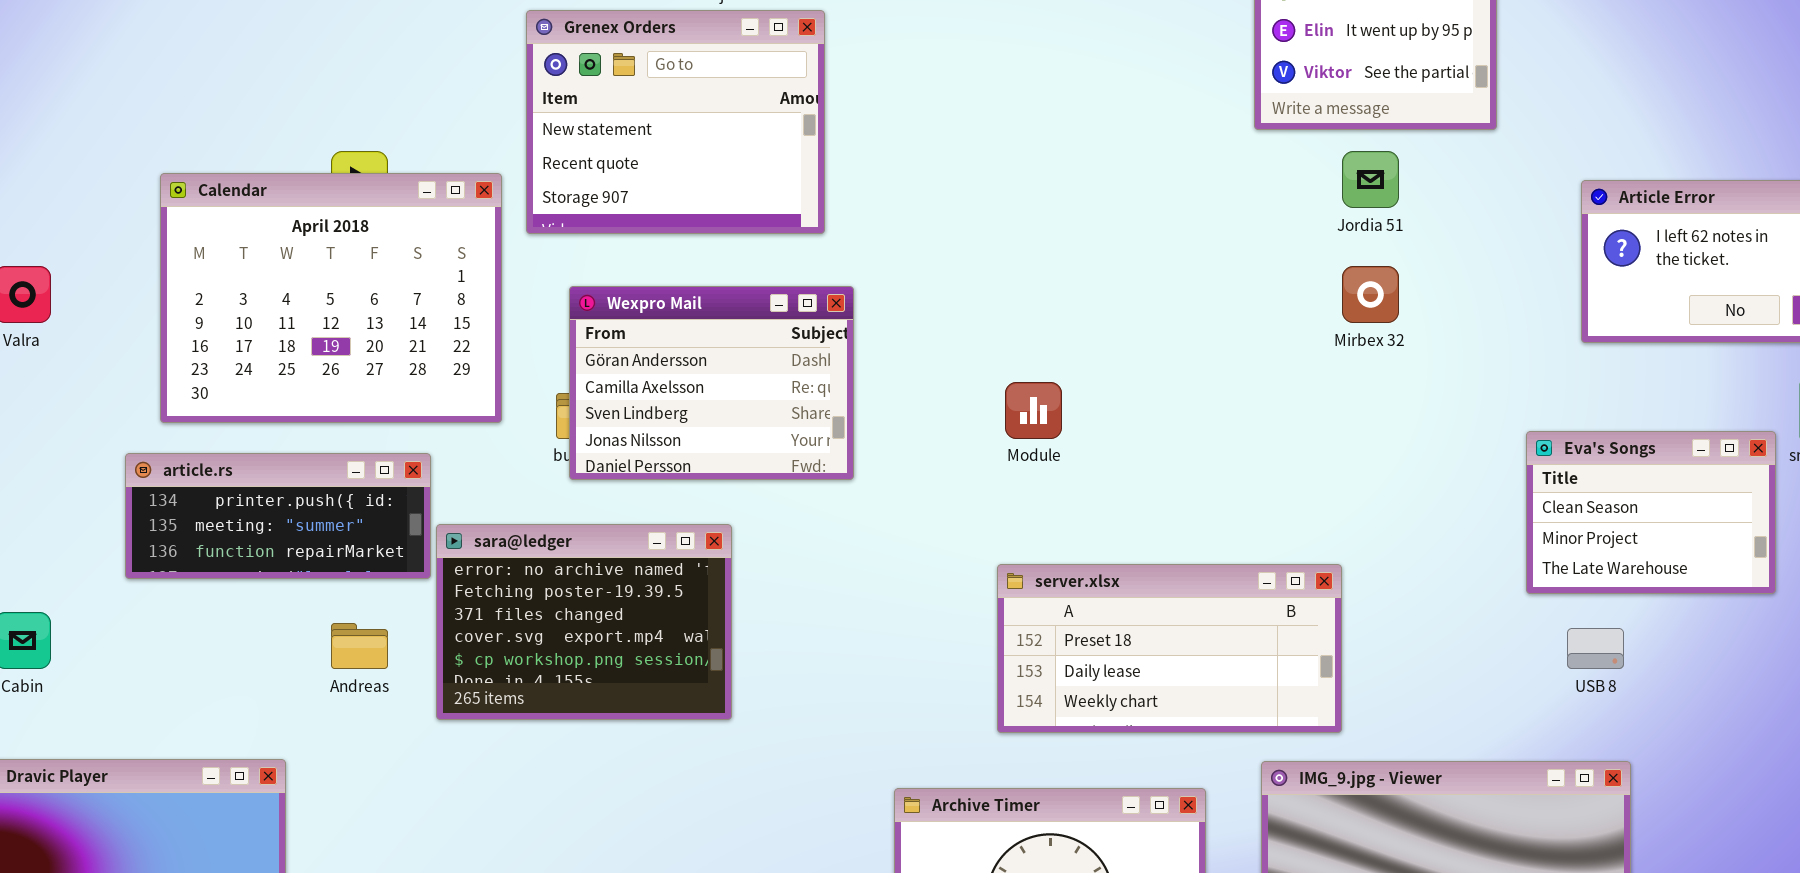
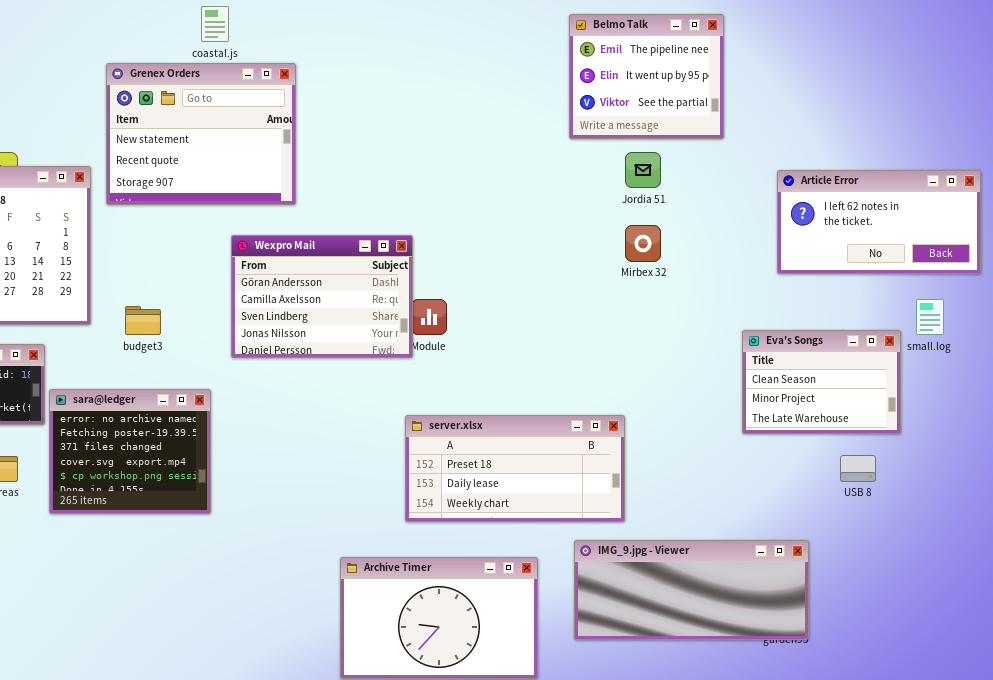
Wexpro Mail: [569,286,854,480] -> [231,235,413,358], moved
sara@ledger: [436,524,732,720] -> [49,389,211,514], resized
USB 8: [1567,628,1624,669] -> [840,455,876,482], moved

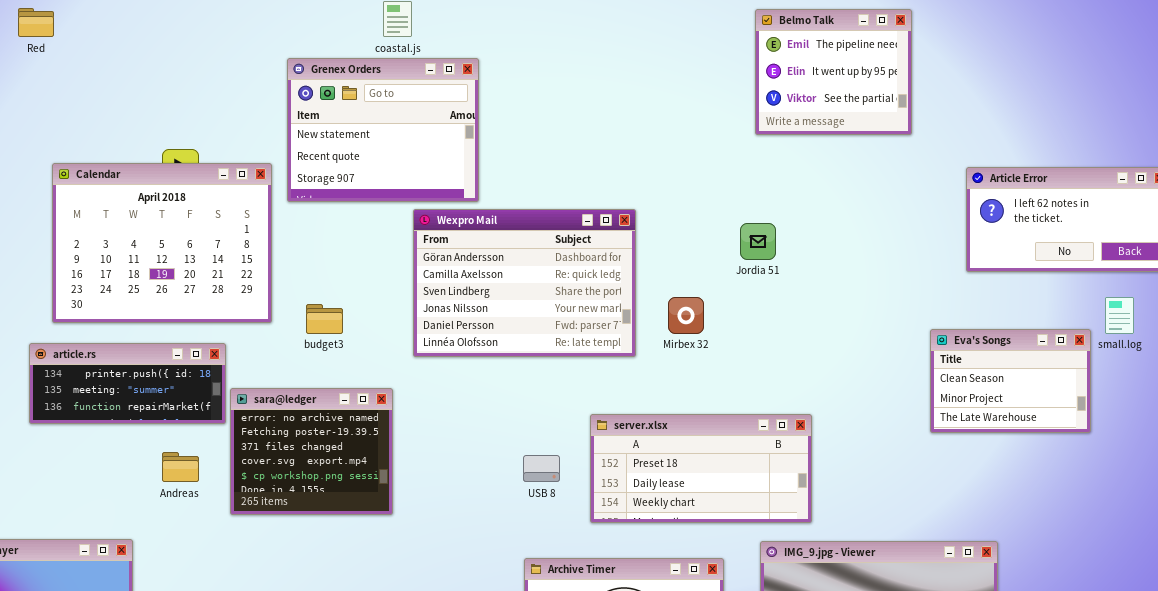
Jordia 51: [625,152,661,188] -> [740,223,776,260], moved
Mirbex 32: [625,225,661,262] -> [668,297,704,334], moved
Wexpro Mail: [231,235,413,358] -> [413,209,636,357], resized
USB 8: [840,455,876,482] -> [523,455,560,482], moved

